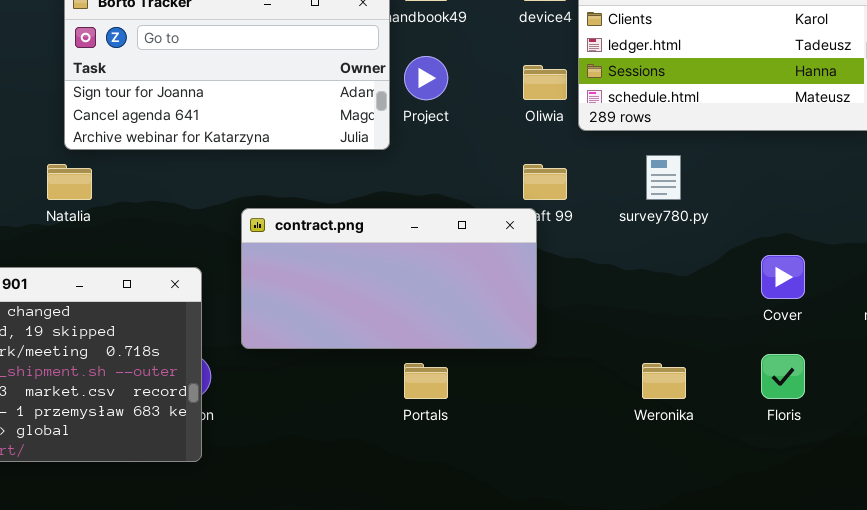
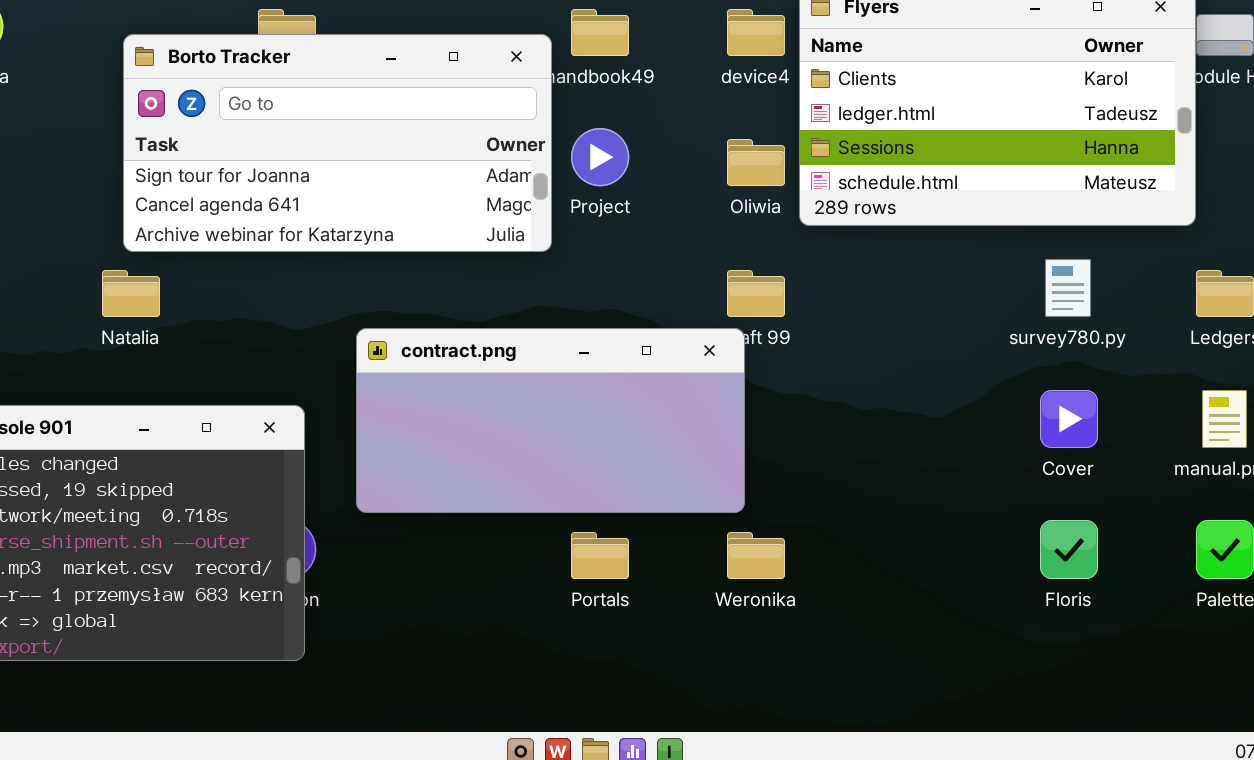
survey780.py: [646,155,681,200] -> [1045,259,1091,317], moved
Weronika: [642,363,686,399] -> [727,532,785,579], moved

